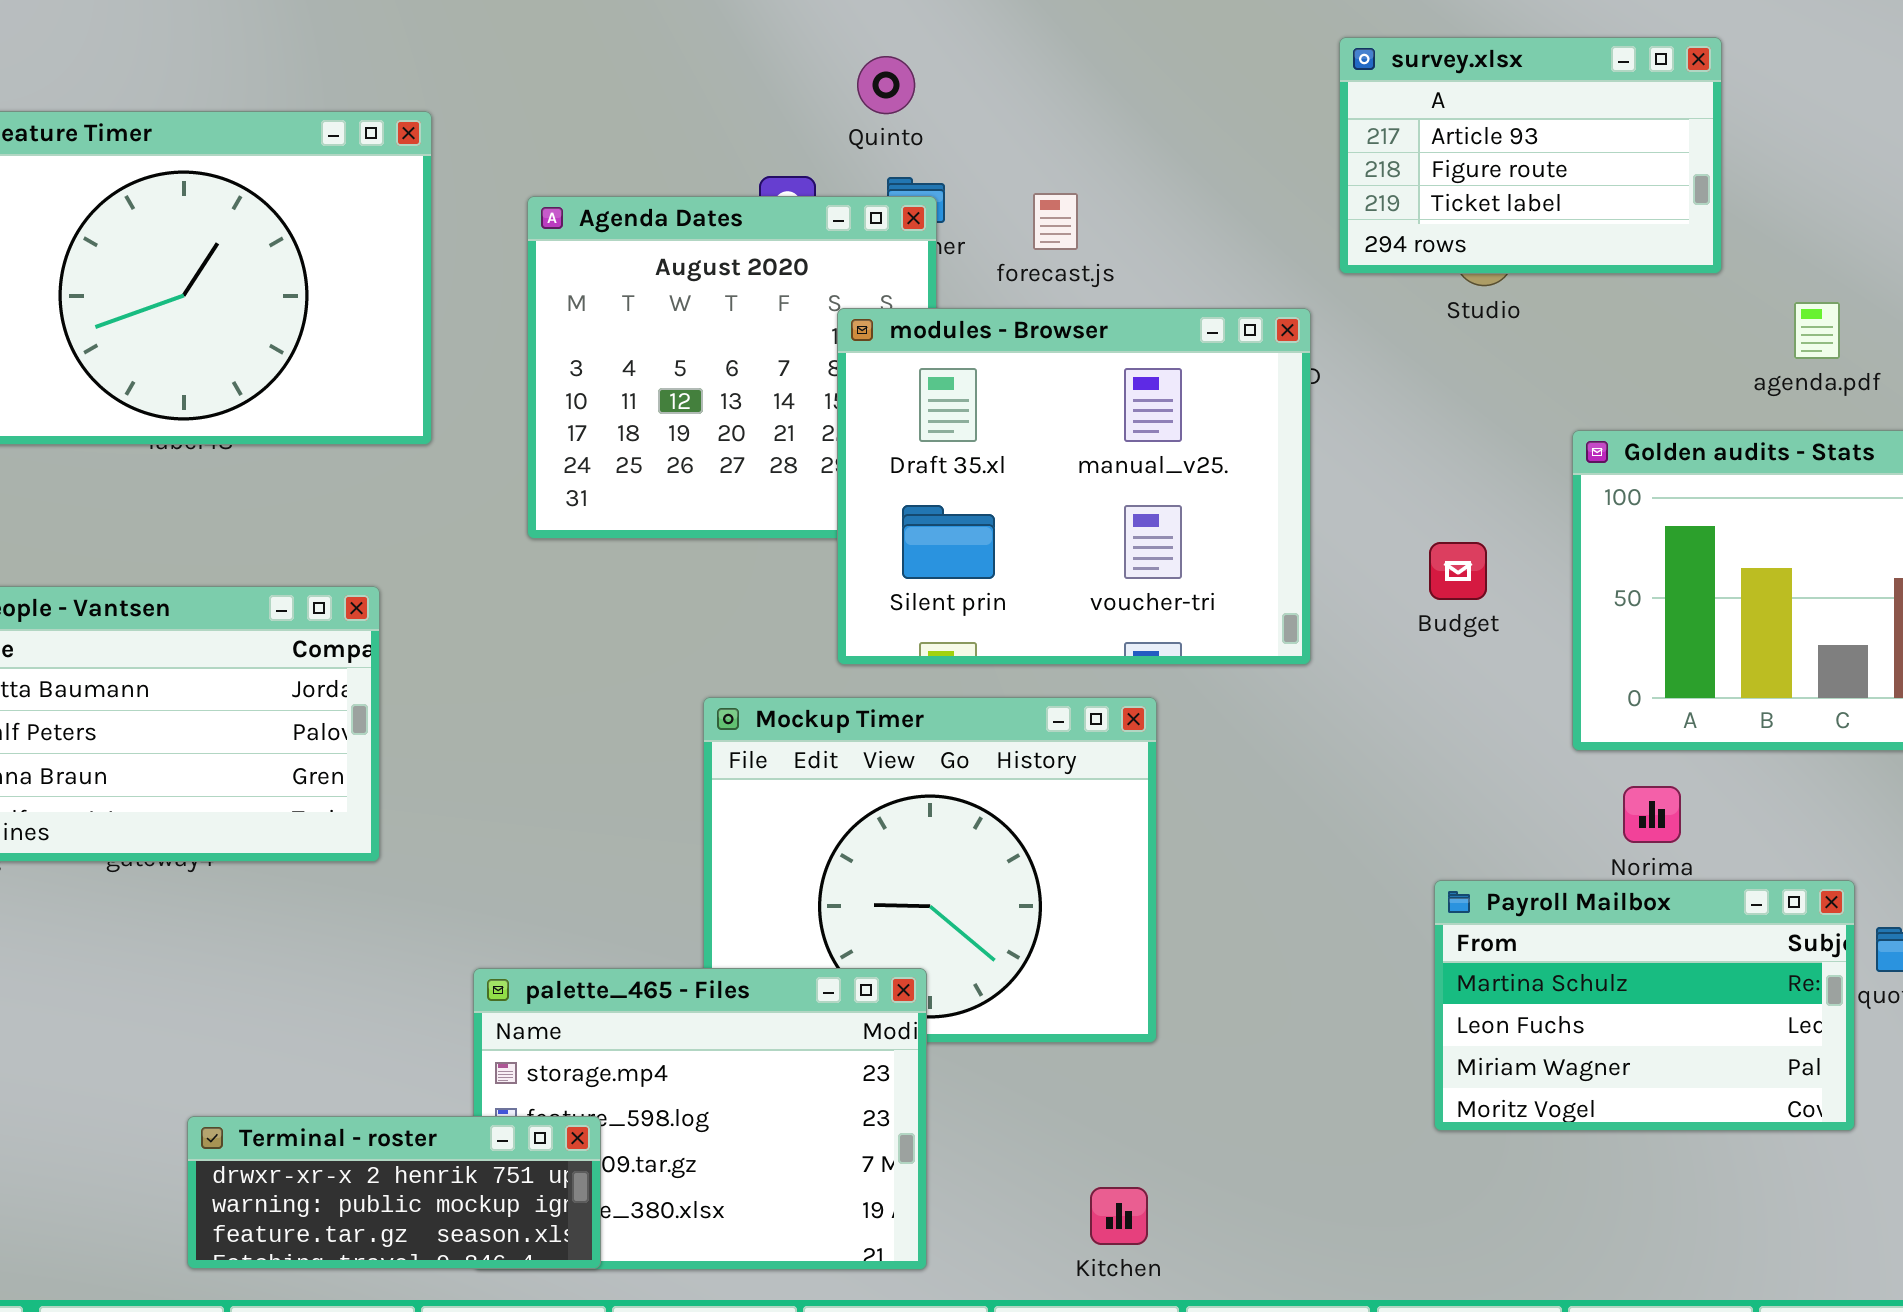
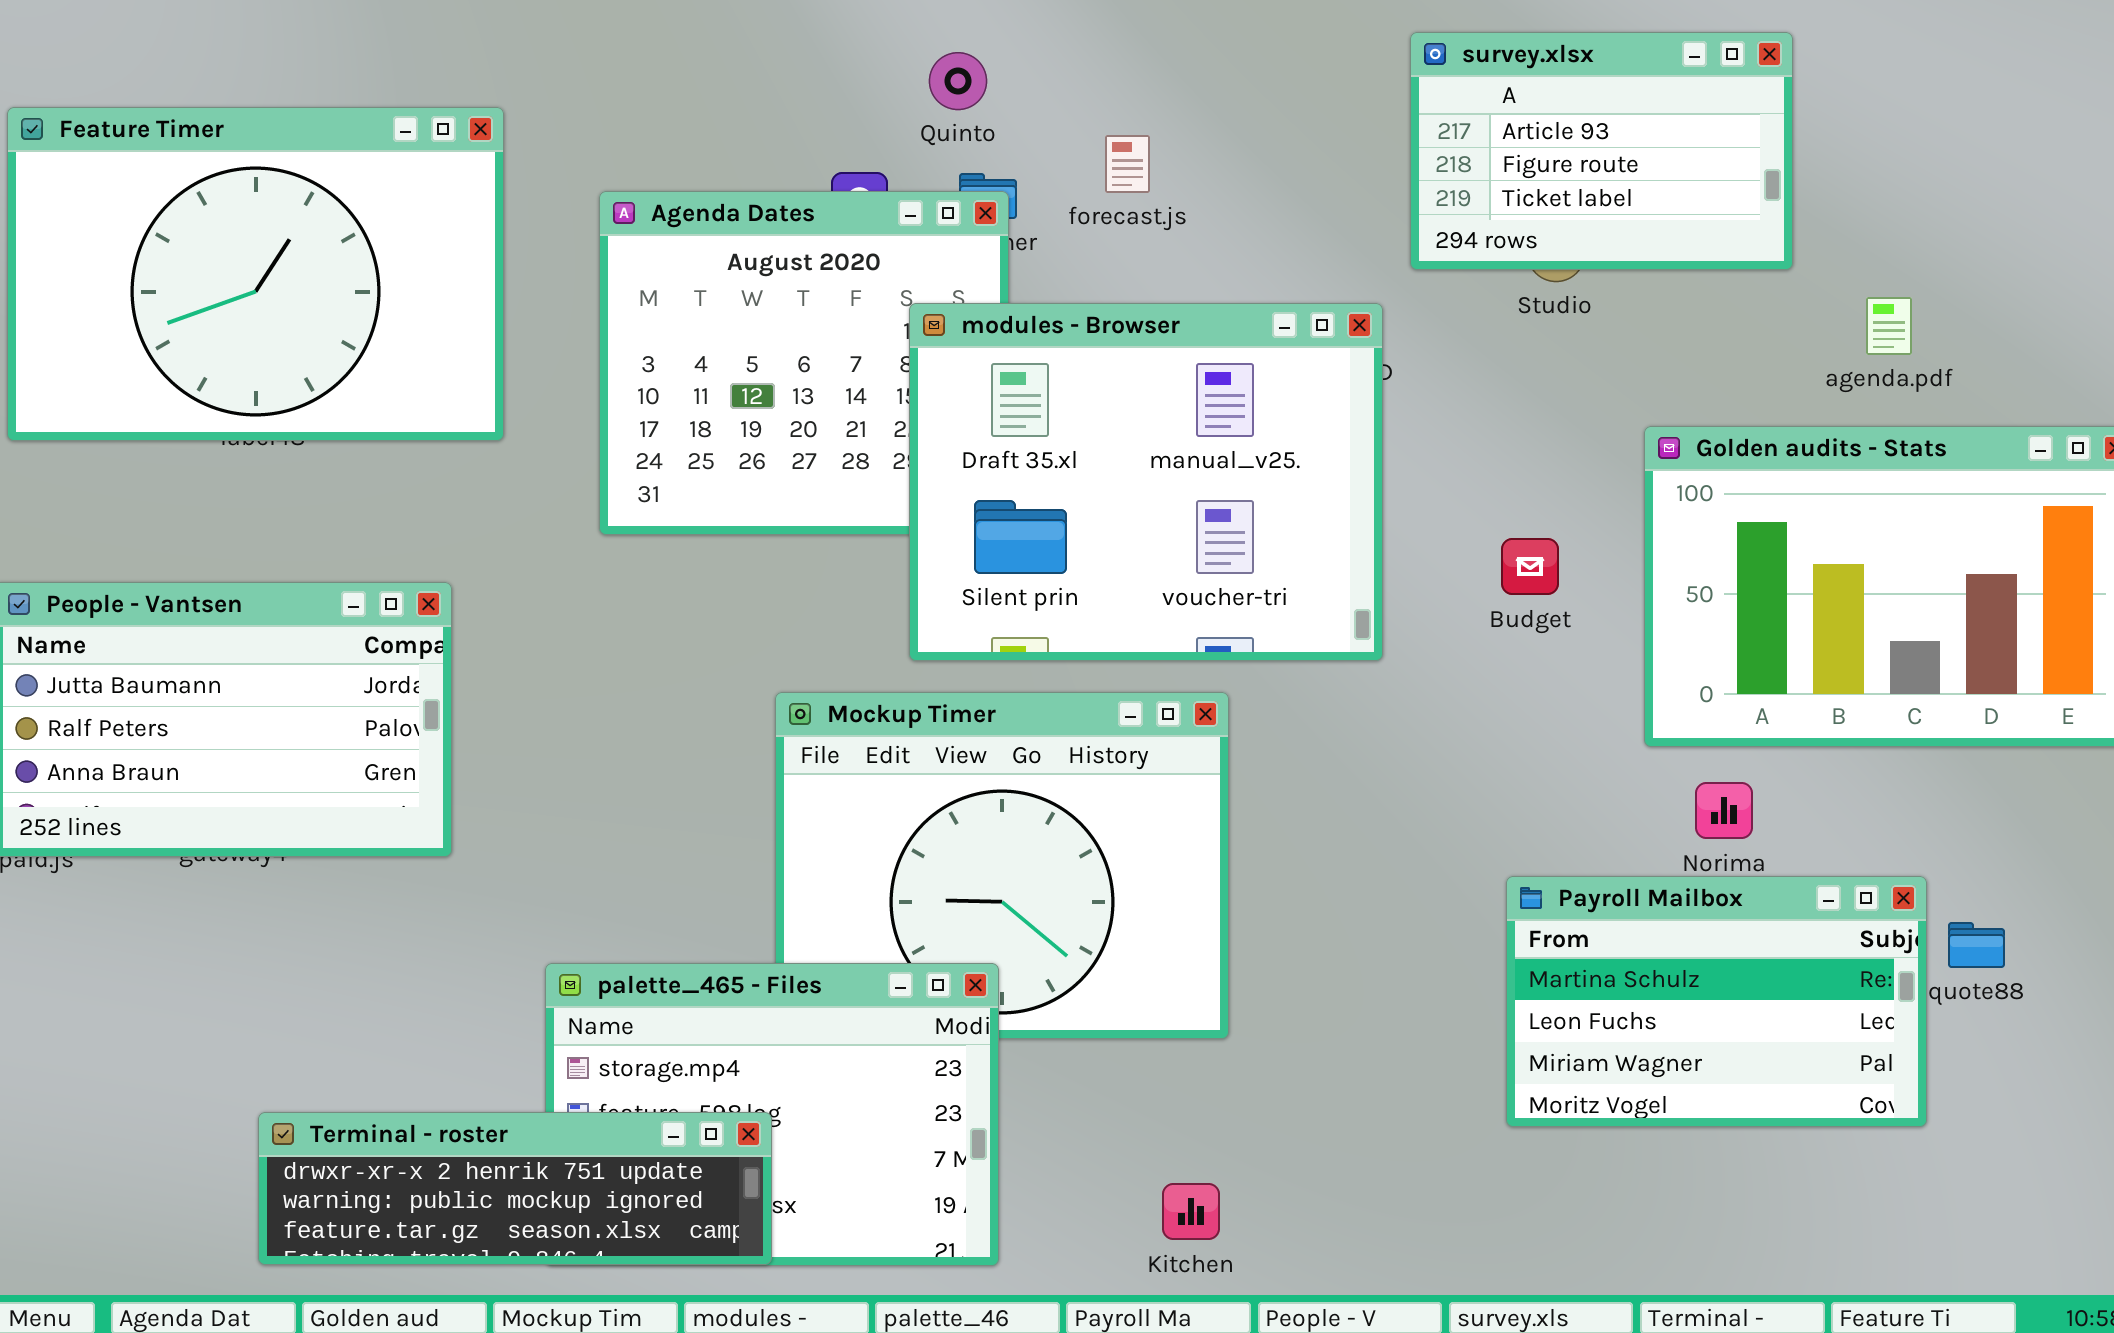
forecast.js: [1033,193,1078,250] -> [1105,135,1150,193], moved
Terminal - roster: [187,1116,601,1269] -> [258,1112,772,1265], resized

